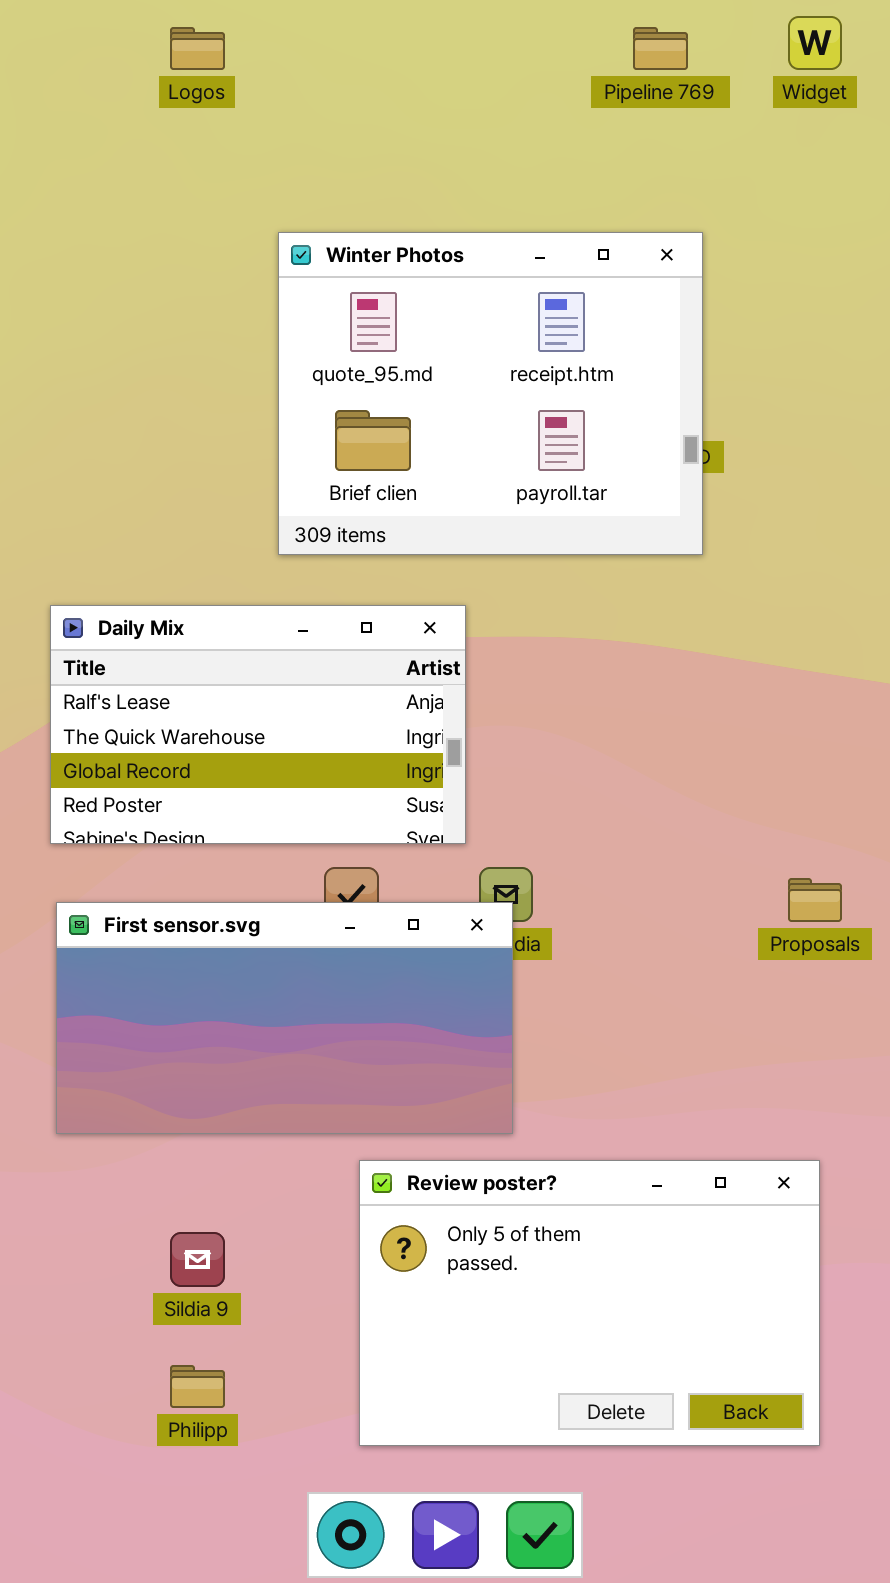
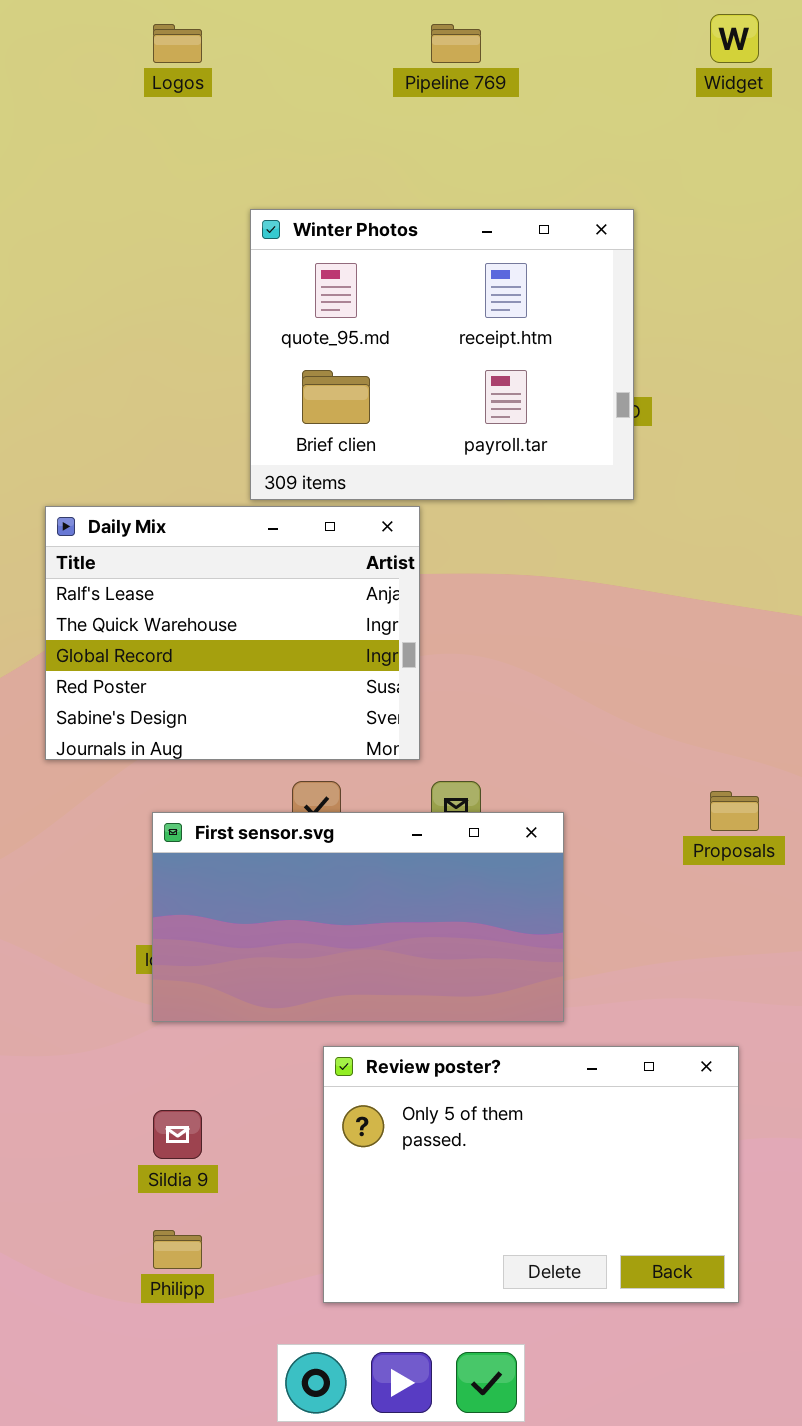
Pipeline 769: [633,27,688,70] -> [431,24,481,63], moved
Daily Mix: [50,605,466,844] -> [45,506,420,760], resized
First sensor.svg: [56,902,513,1134] -> [152,812,564,1022], moved

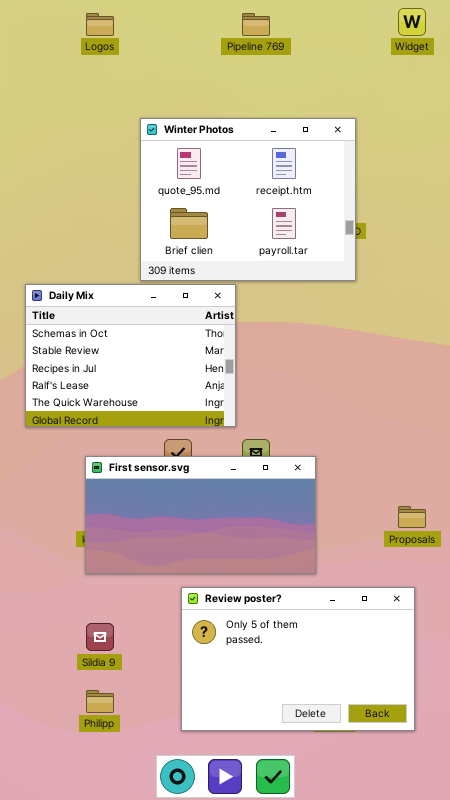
Daily Mix: [45,506,420,760] -> [25,284,236,427], scrolled up 3 rows
Proposals: [710,791,759,831] -> [398,506,426,528], moved

